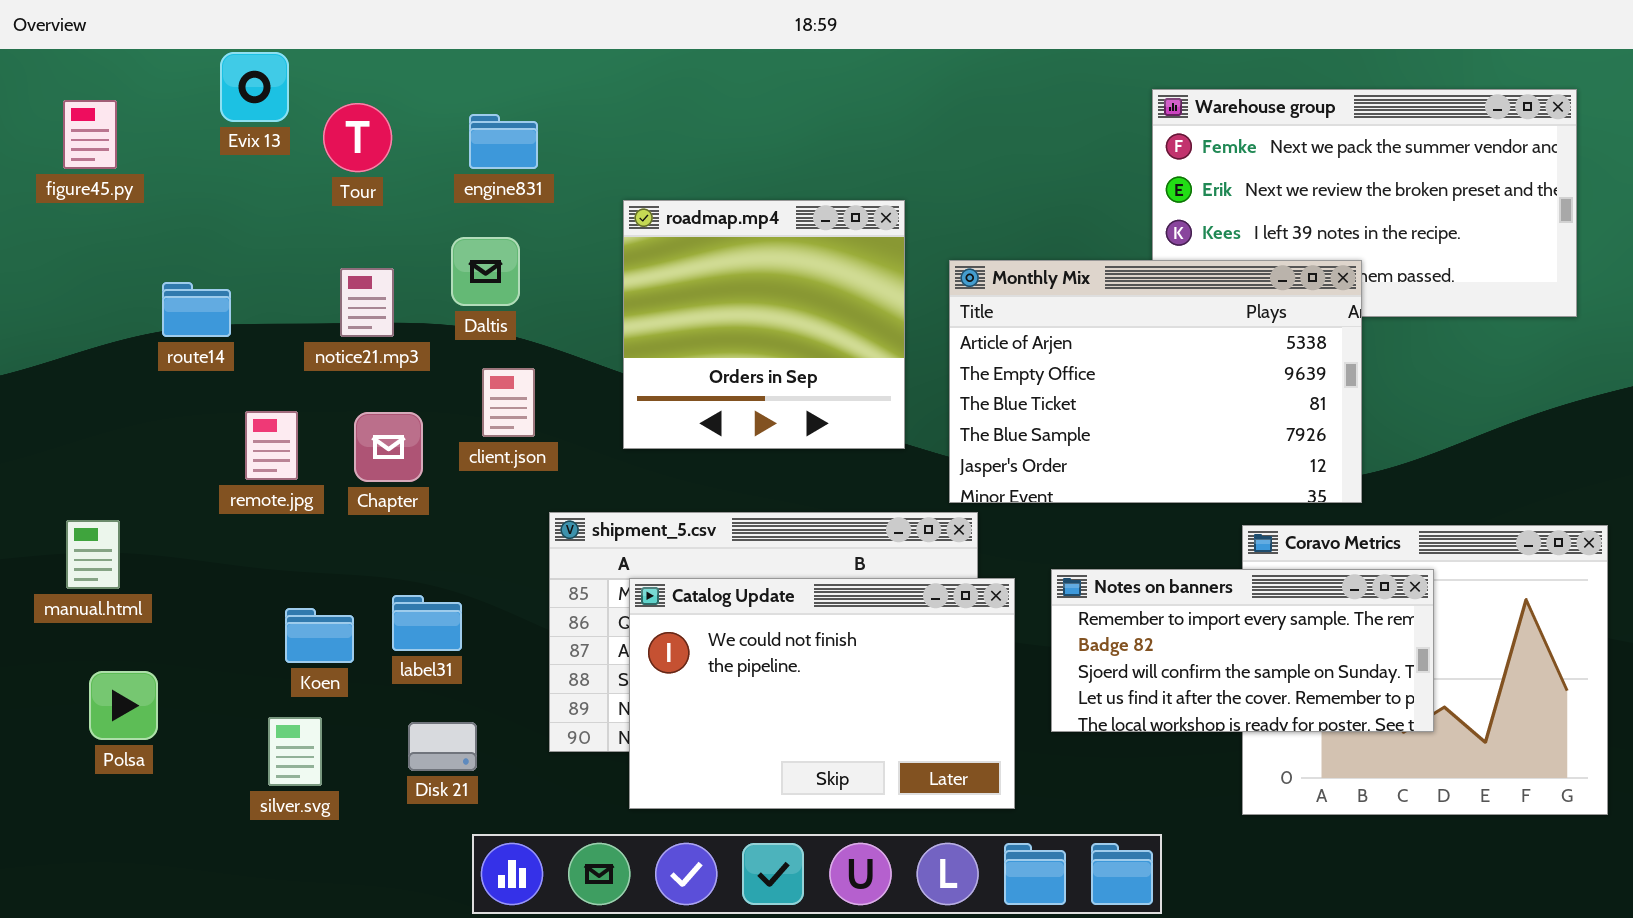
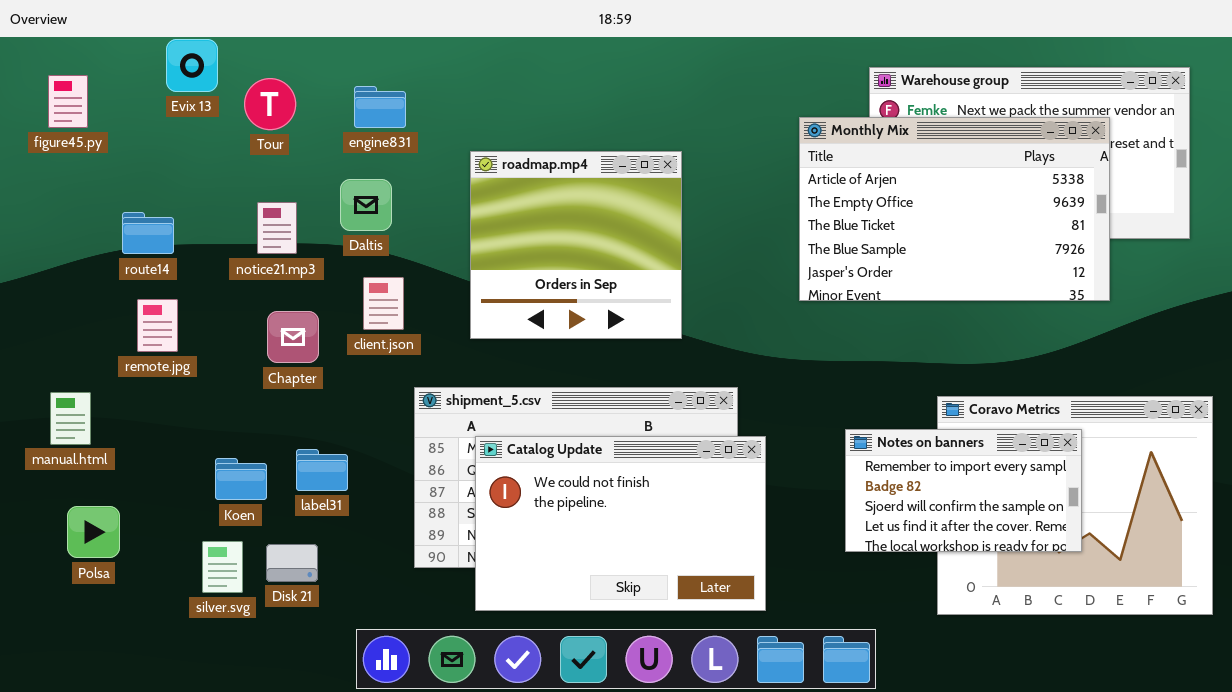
Monthly Mix: [949,260,1362,503] -> [799,117,1110,301], moved
remote.jpg: [245,411,298,480] -> [137,299,178,352], moved
Notes on banners: [1051,569,1434,732] -> [845,429,1082,552], resized
Disk 21: [408,722,477,771] -> [266,544,318,582], moved

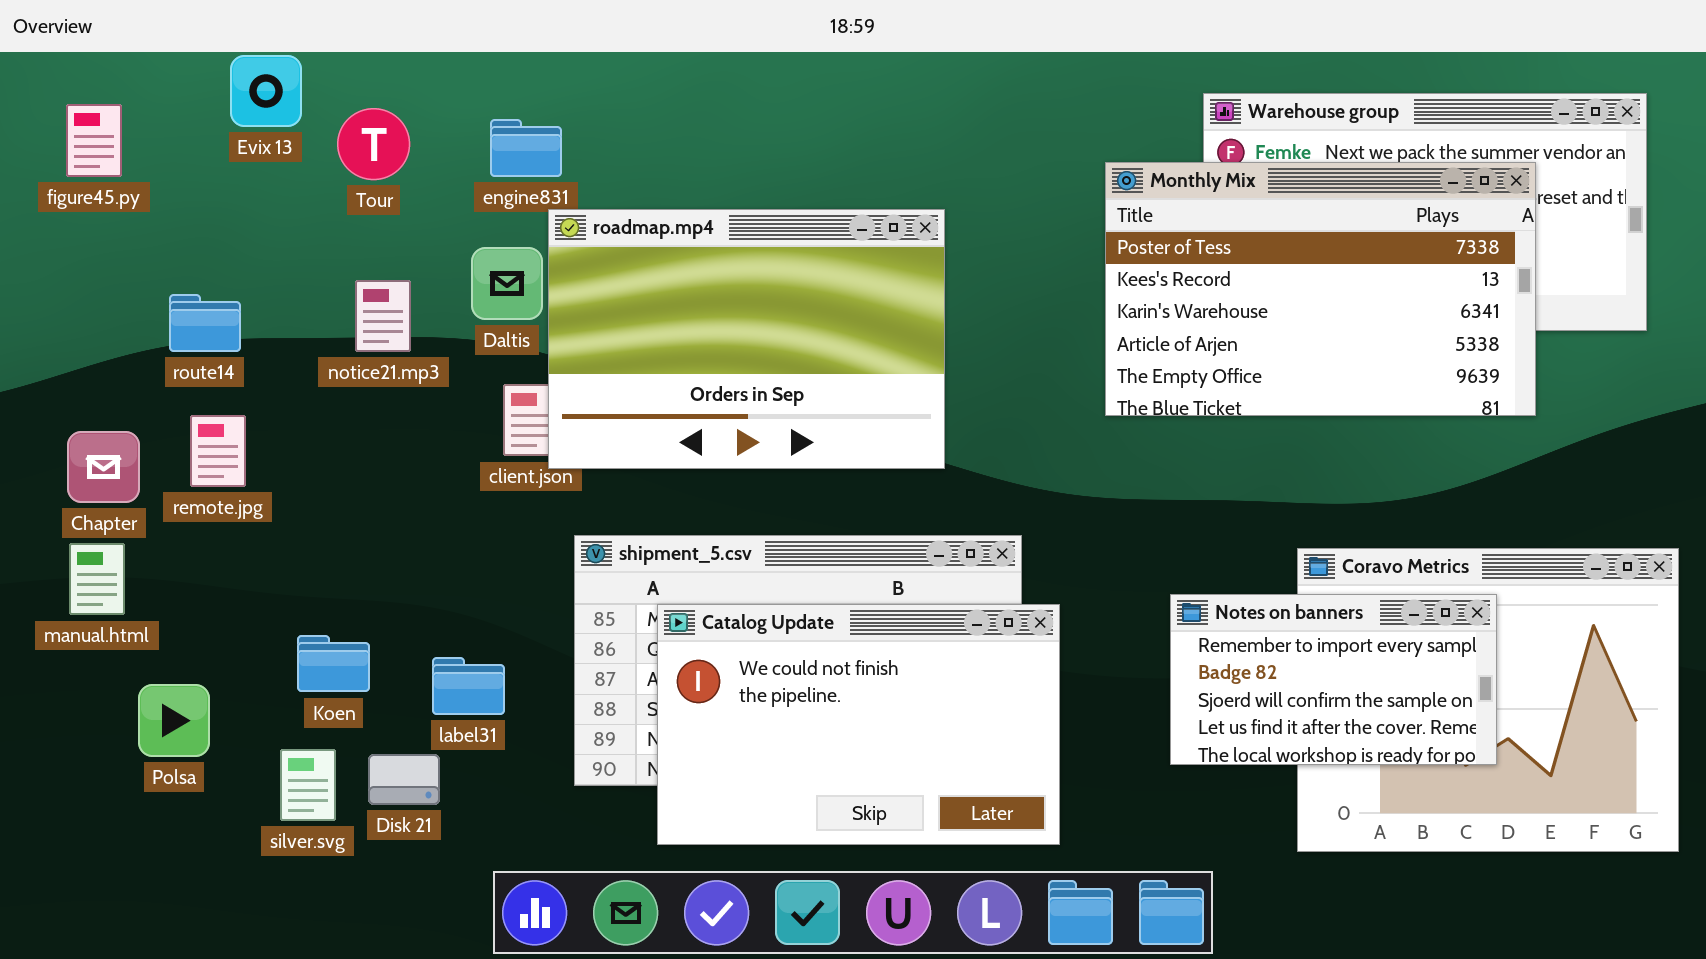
Monthly Mix: [799,117,1110,301] -> [1105,162,1536,416], scrolled up 3 rows
roadmap.mp4: [470,151,682,339] -> [548,209,945,469], resized
Chapter: [267,311,319,363] -> [67,431,140,503], moved
label31: [296,449,348,491] -> [432,657,505,715], moved
Polsa: [67,506,120,558] -> [138,684,210,757], moved

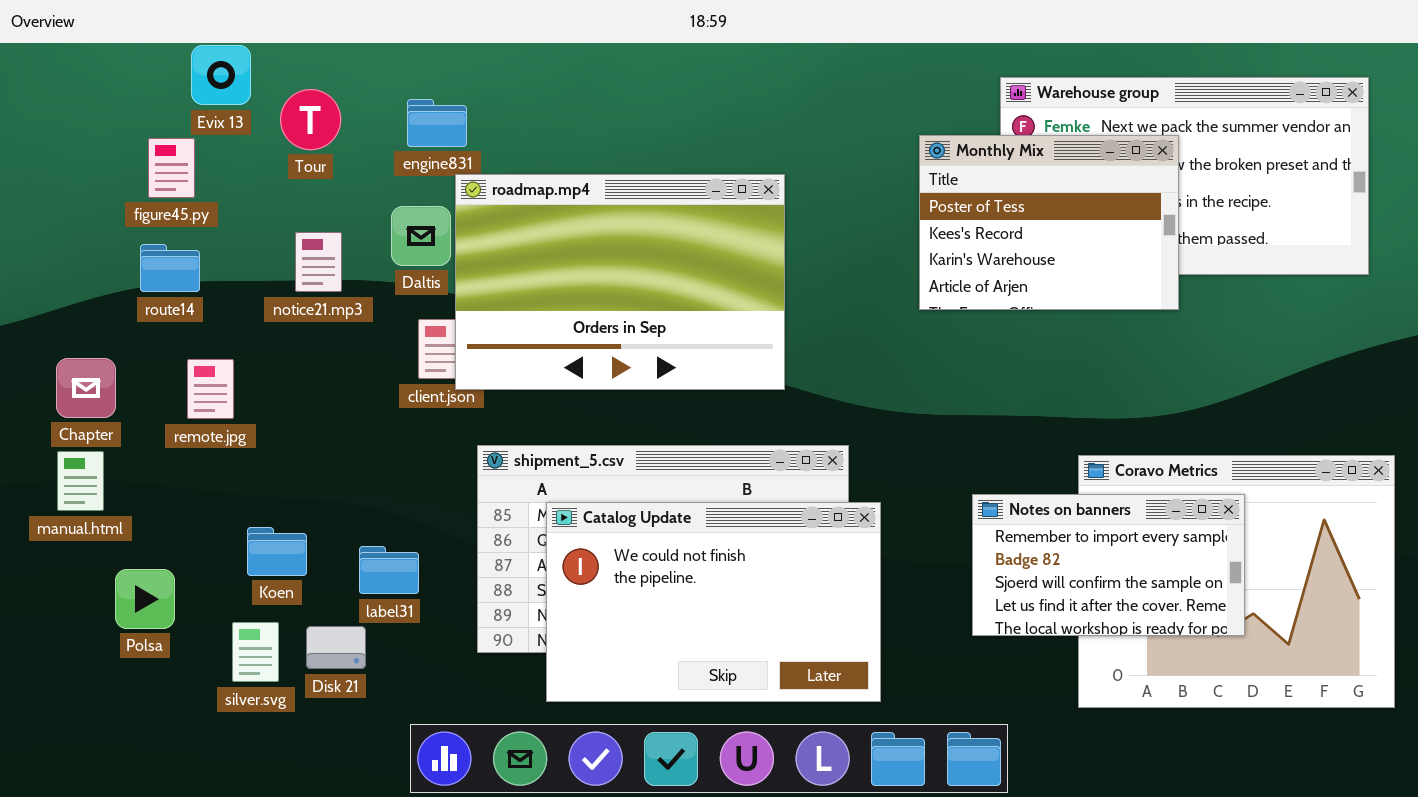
figure45.py: [66,104,122,177] -> [148,138,195,198], moved
Monthly Mix: [1105,162,1536,416] -> [919,135,1179,310], resized
remote.jpg: [190,415,246,487] -> [187,359,234,419], moved

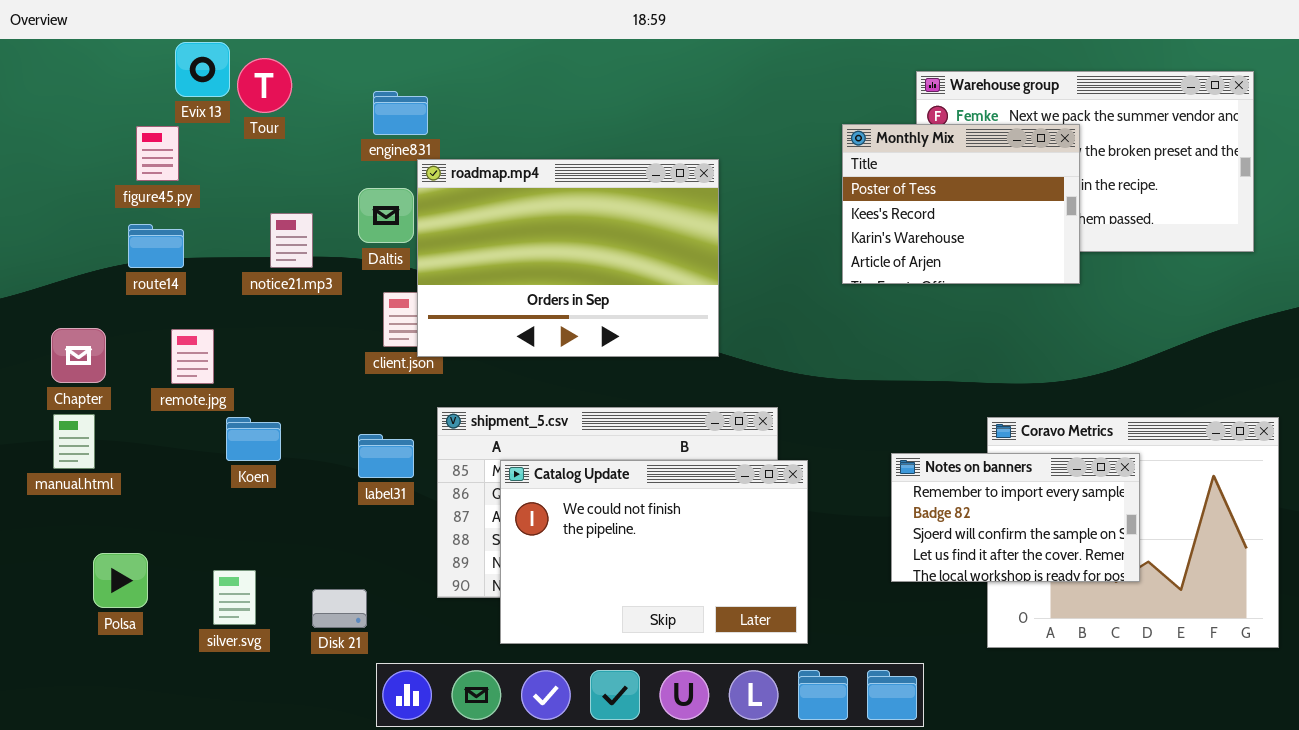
Tour: [280,89,341,150] -> [237,58,292,113], moved
Koen: [247,527,307,576] -> [226,417,281,461], moved
label31: [359,546,419,594] -> [358,434,414,478], moved
Polsa: [115,569,175,629] -> [93,553,148,608], moved
Disk 21: [306,626,366,669] -> [312,589,367,628], moved

